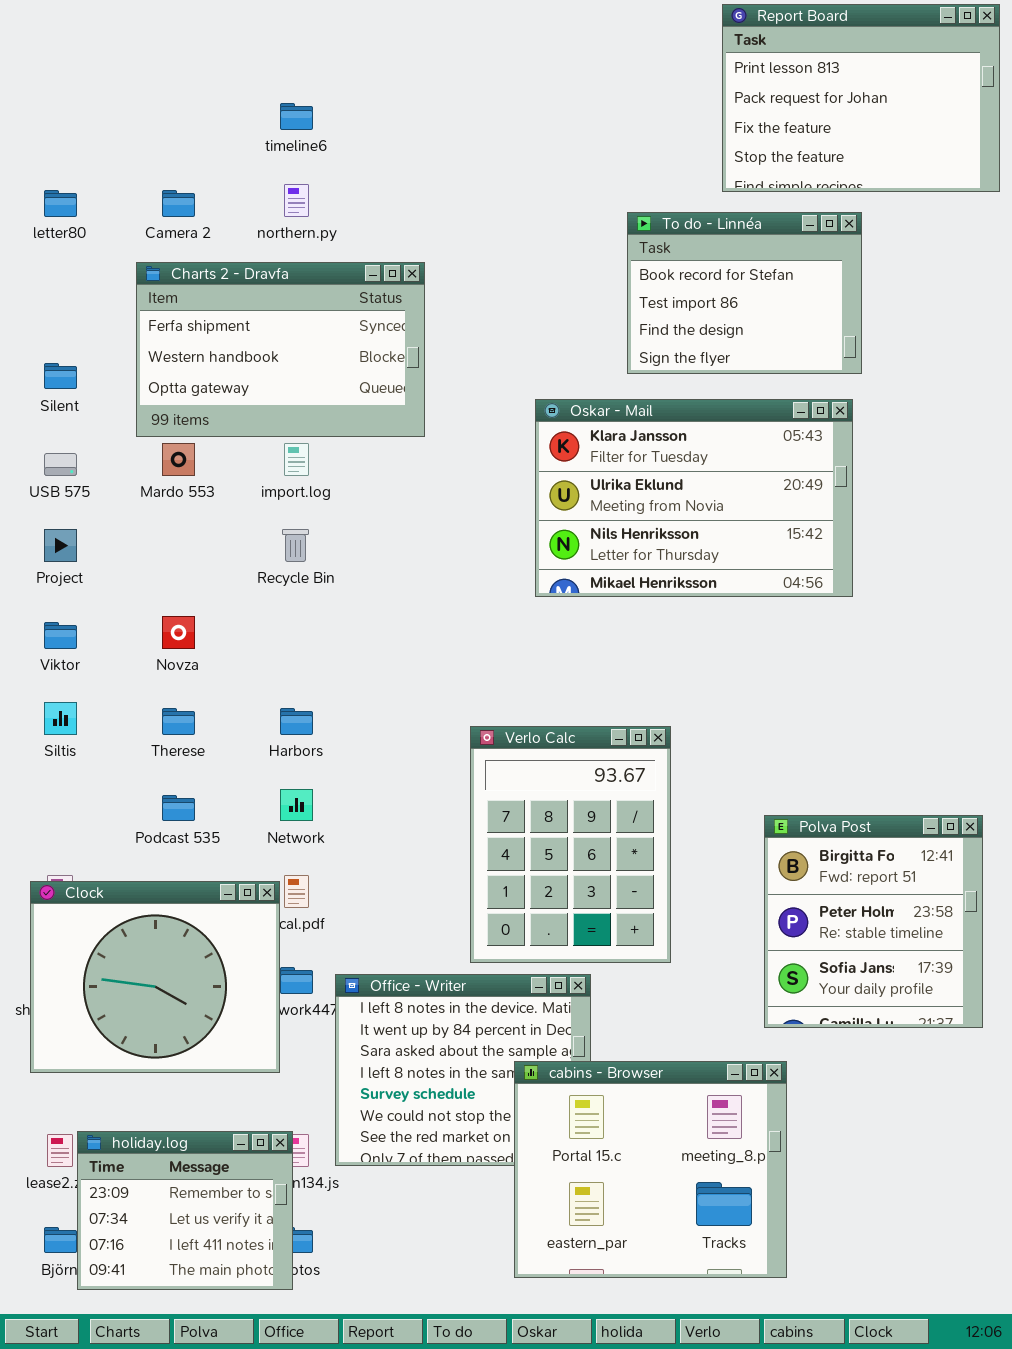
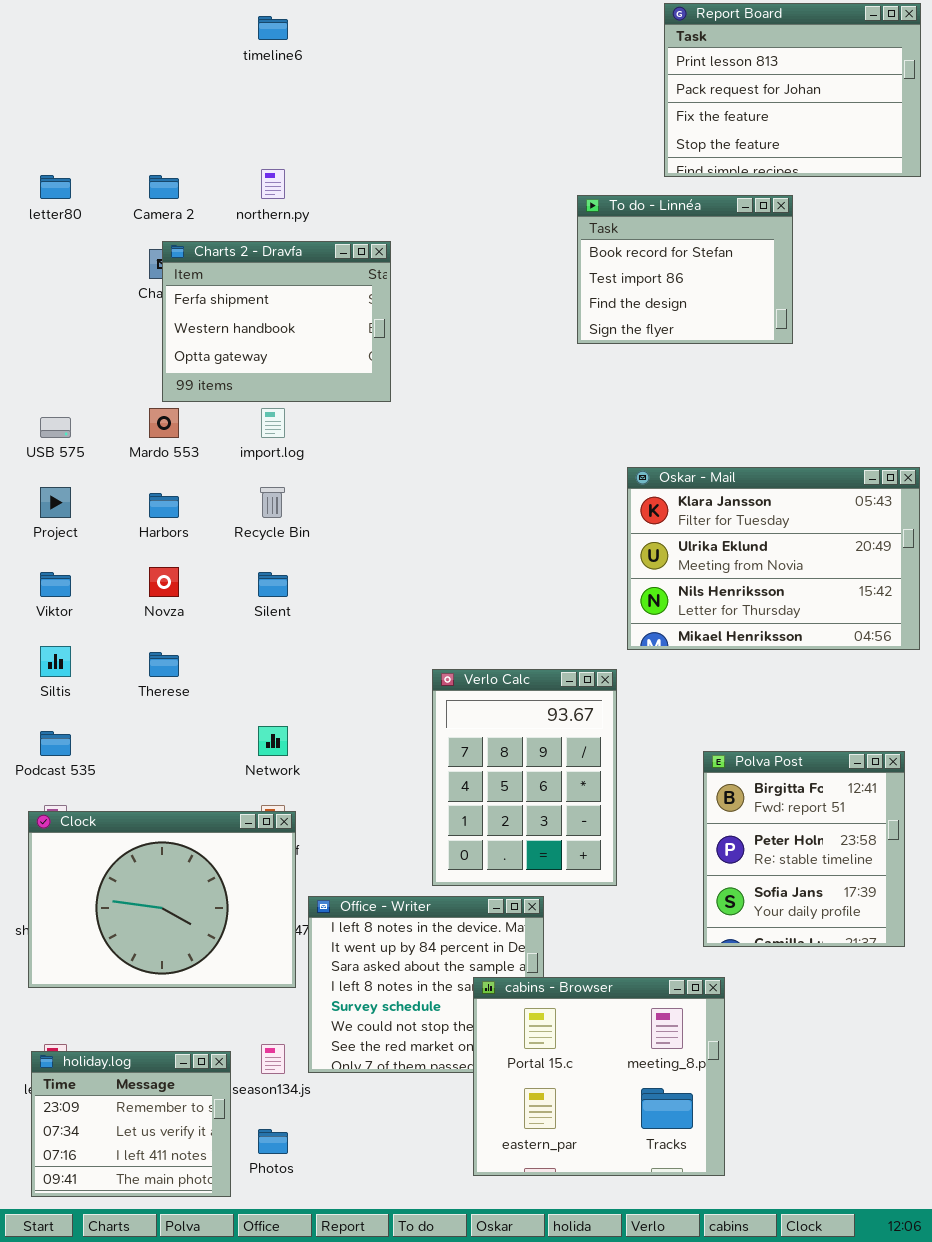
timeline6: [280,103,313,130] -> [258,16,288,40], moved
Charts 2 - Dravfa: [136,262,425,437] -> [162,241,391,402], resized
Silent: [44,363,77,389] -> [258,572,288,597], moved
Oskar - Mail: [535,399,853,597] -> [627,467,920,650], moved
Harbors: [280,708,313,735] -> [149,493,179,518], moved
Podcast 535: [162,795,195,821] -> [40,731,71,756], moved
Clock: [30,881,280,1073] -> [28,811,296,988], resized
holiday.log: [77,1131,293,1290] -> [31,1051,231,1197], moved

